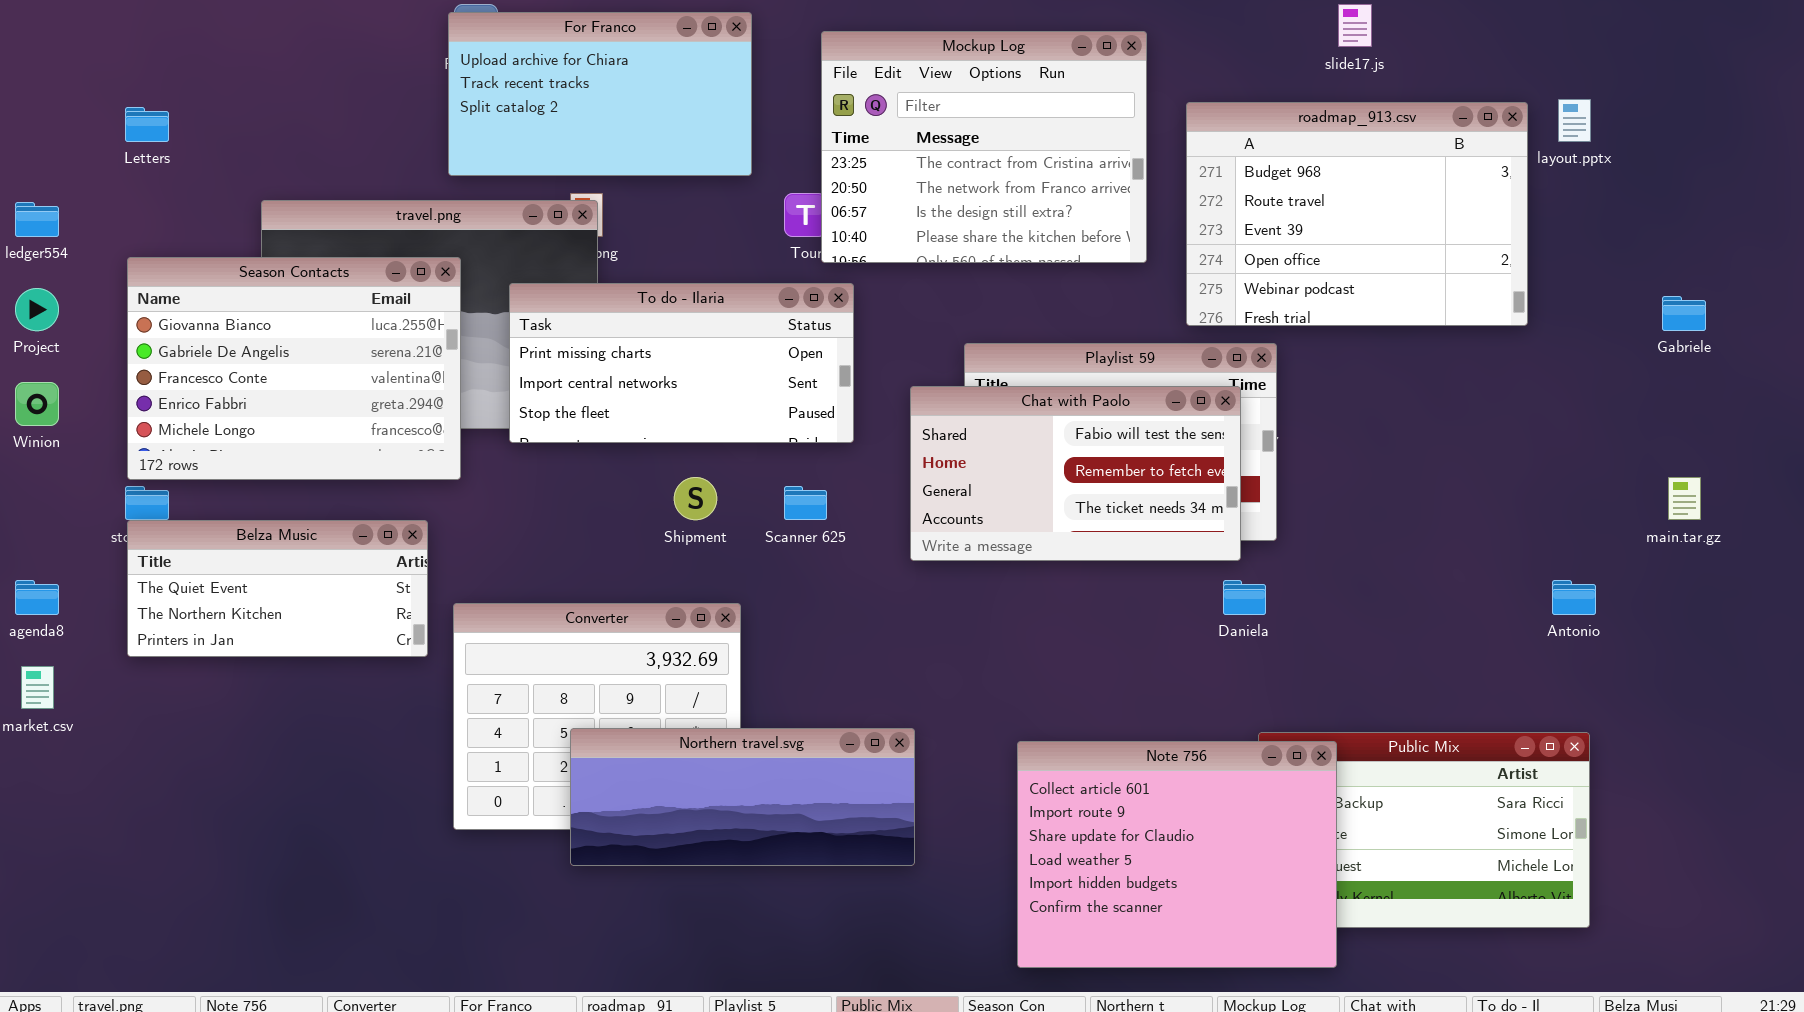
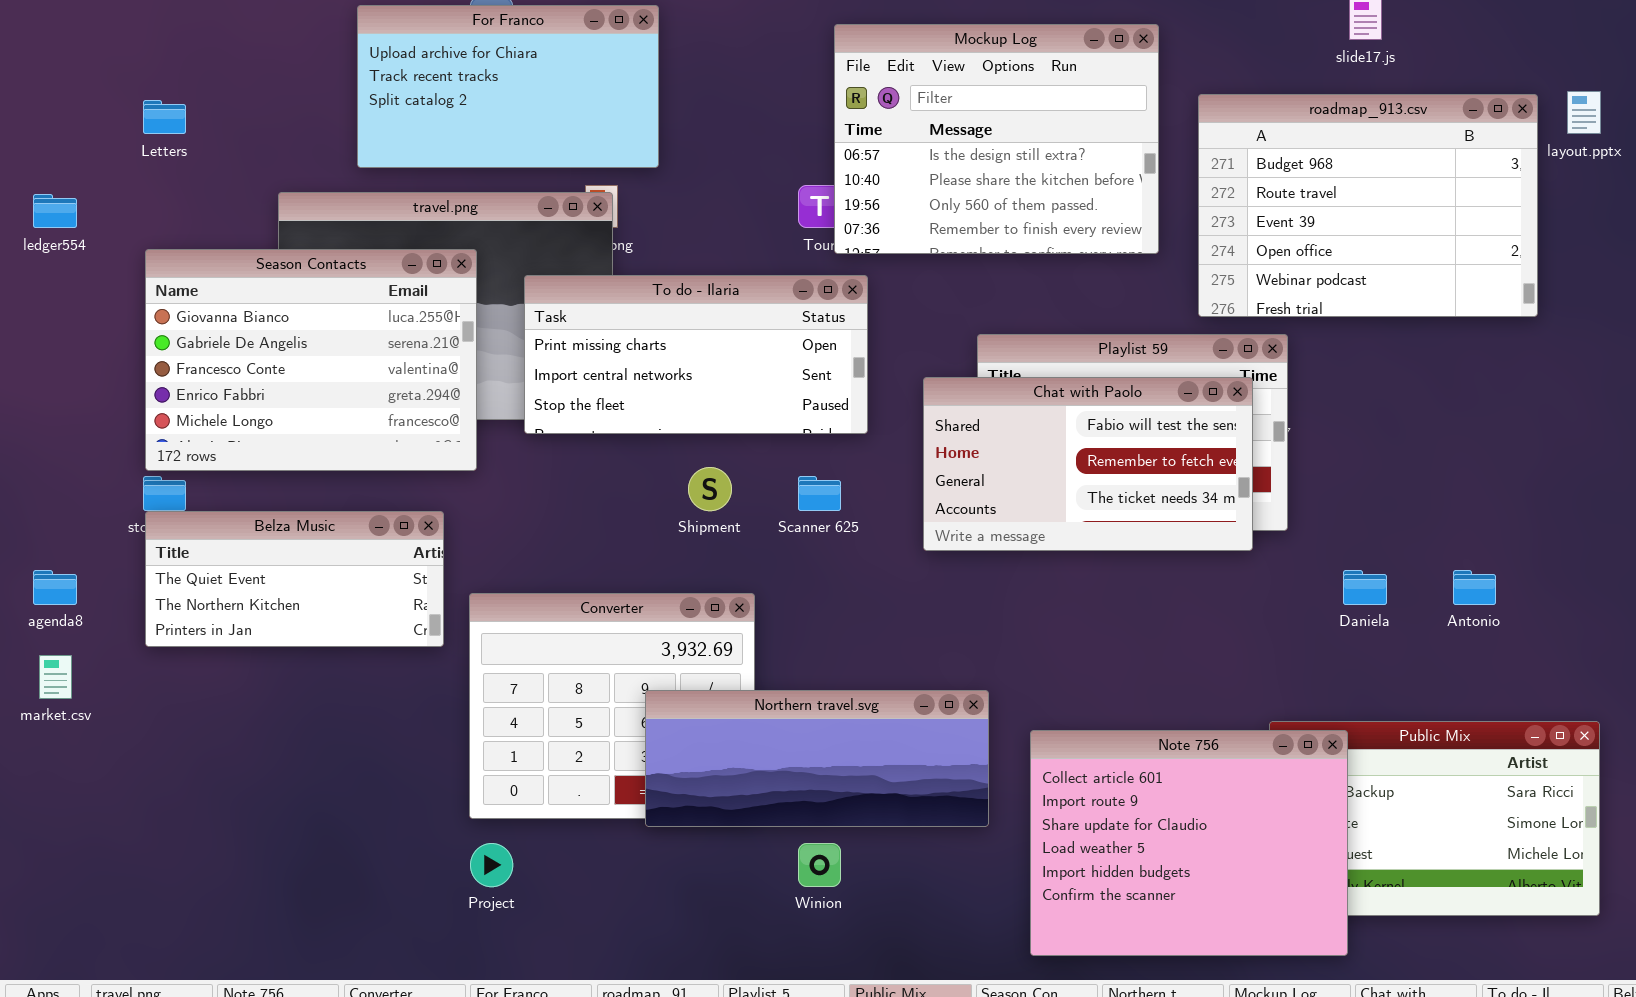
For Franco: [448,12,752,176] -> [357,5,659,168], moved
Mockup Log: [821,31,1147,263] -> [834,24,1159,254], scrolled down 2 rows
Project: [15,288,59,331] -> [470,843,513,887], moved
Winion: [15,382,59,426] -> [798,843,841,887], moved
Daniela: [1223,580,1266,615] -> [1343,570,1387,605], moved
Antonio: [1552,580,1596,615] -> [1453,570,1496,605], moved
Northern travel.svg: [570,728,915,866] -> [645,690,989,827], moved

